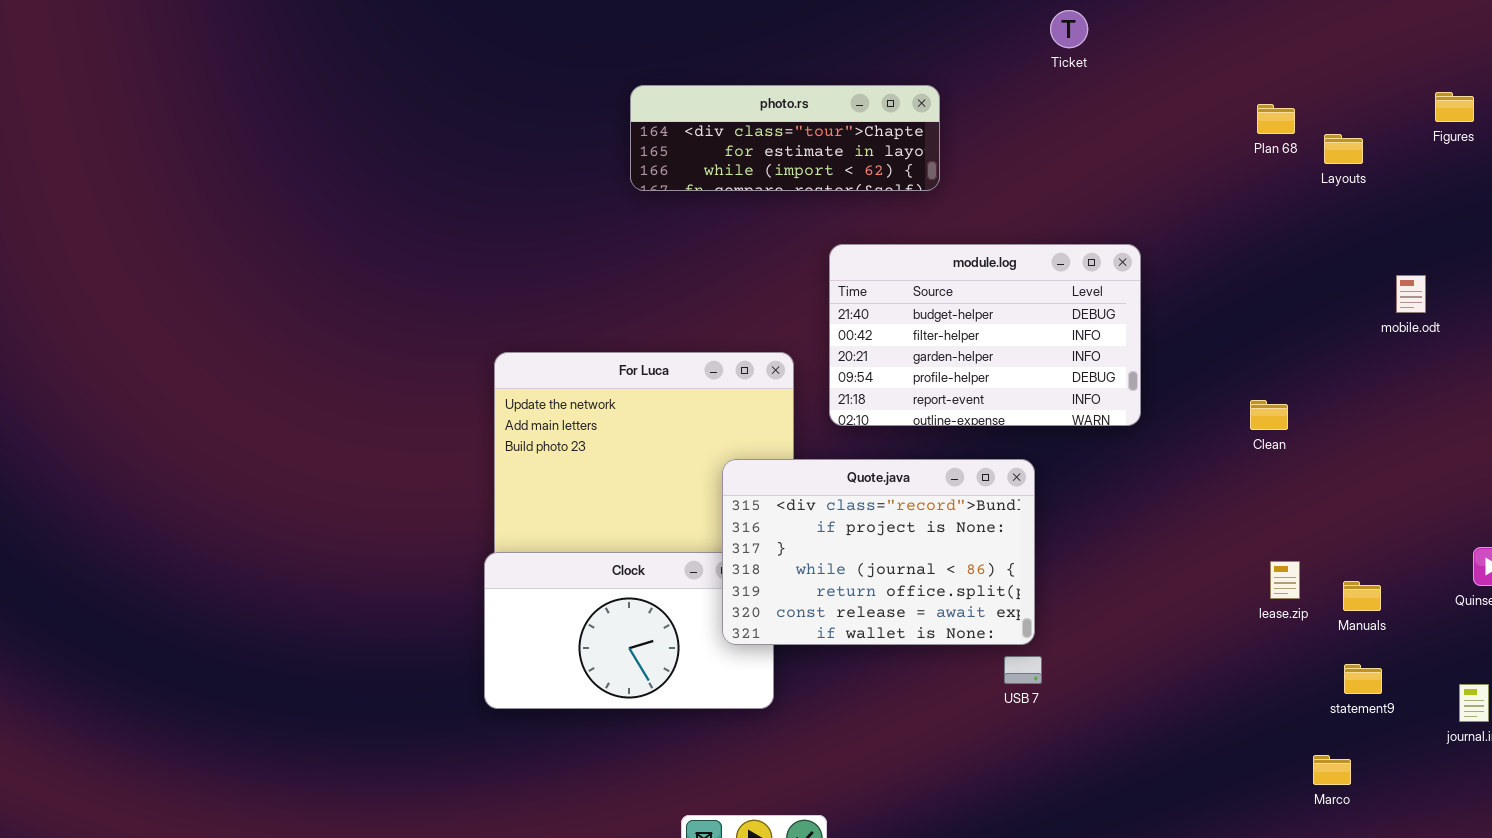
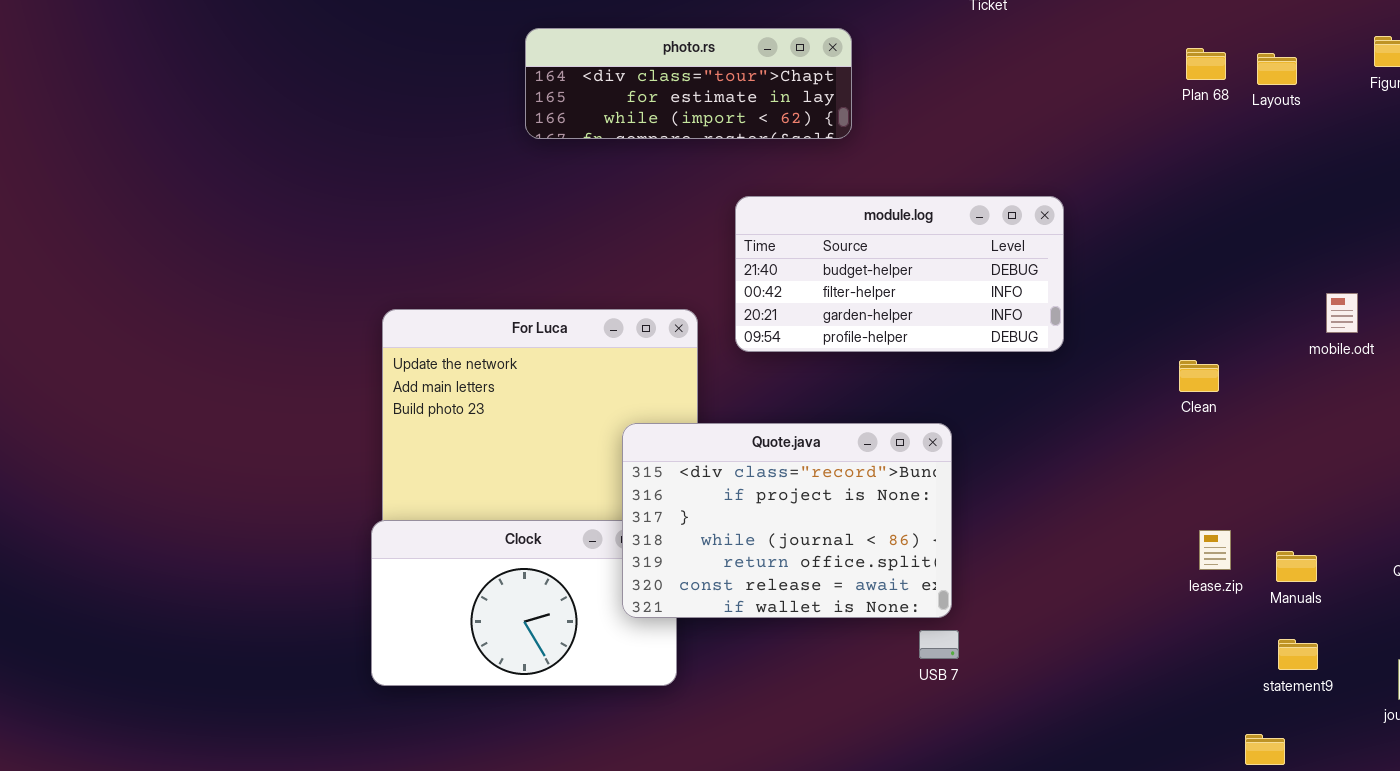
Layouts: [1324,134,1363,164] -> [1257,53,1297,85], moved
module.log: [829,244,1141,426] -> [735,196,1064,352], resized
mobile.odt: [1396,275,1426,313] -> [1326,293,1358,333], moved

